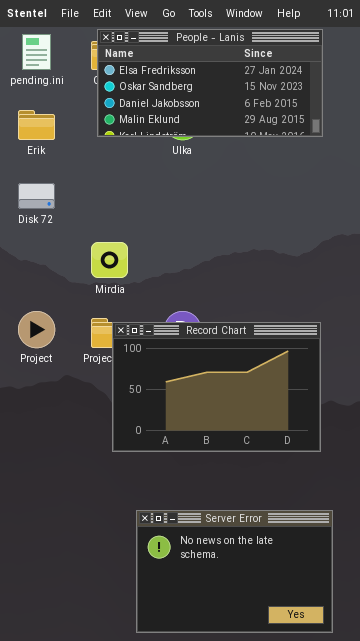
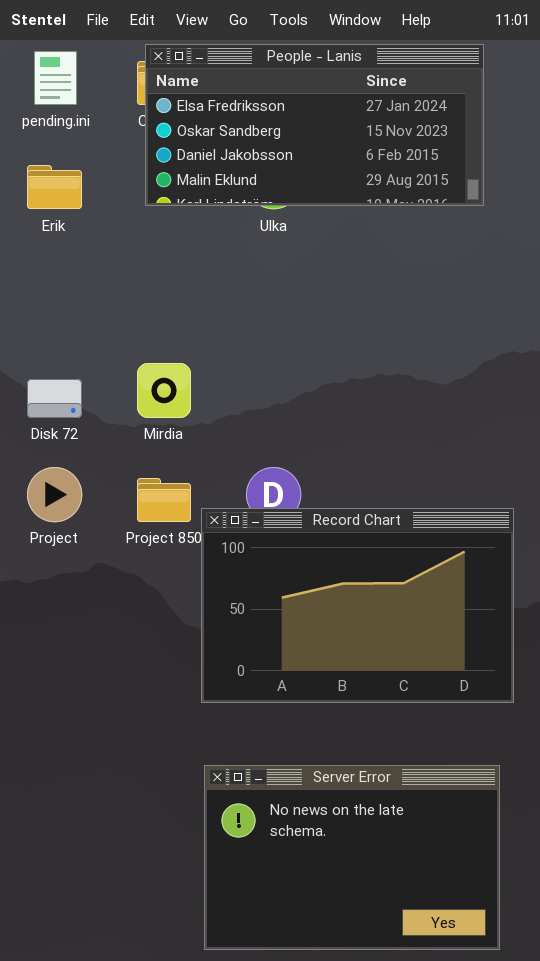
Disk 72: [18,183,55,209] -> [27,379,82,418], moved
Record Chart: [112,322,321,452] -> [201,508,514,703], moved

